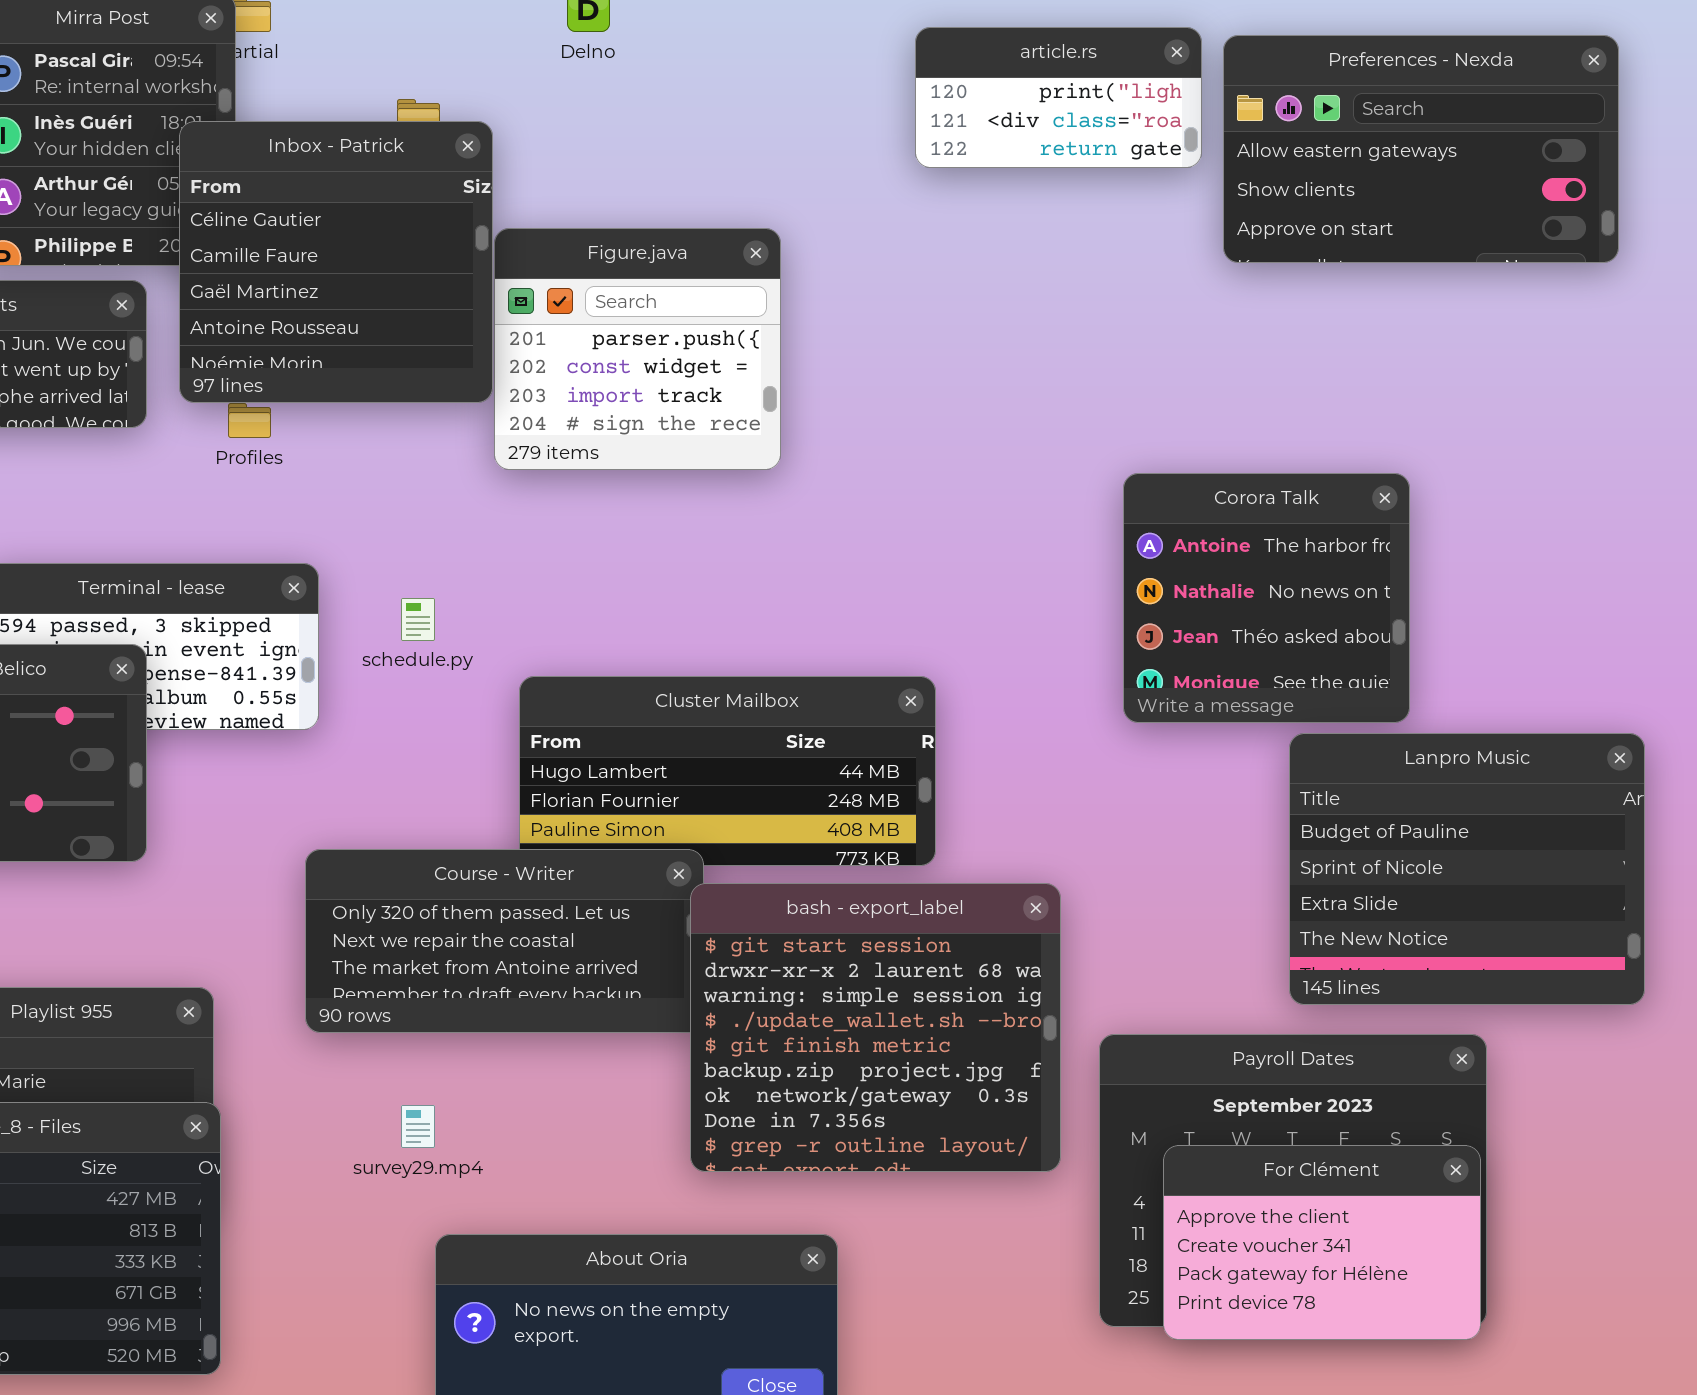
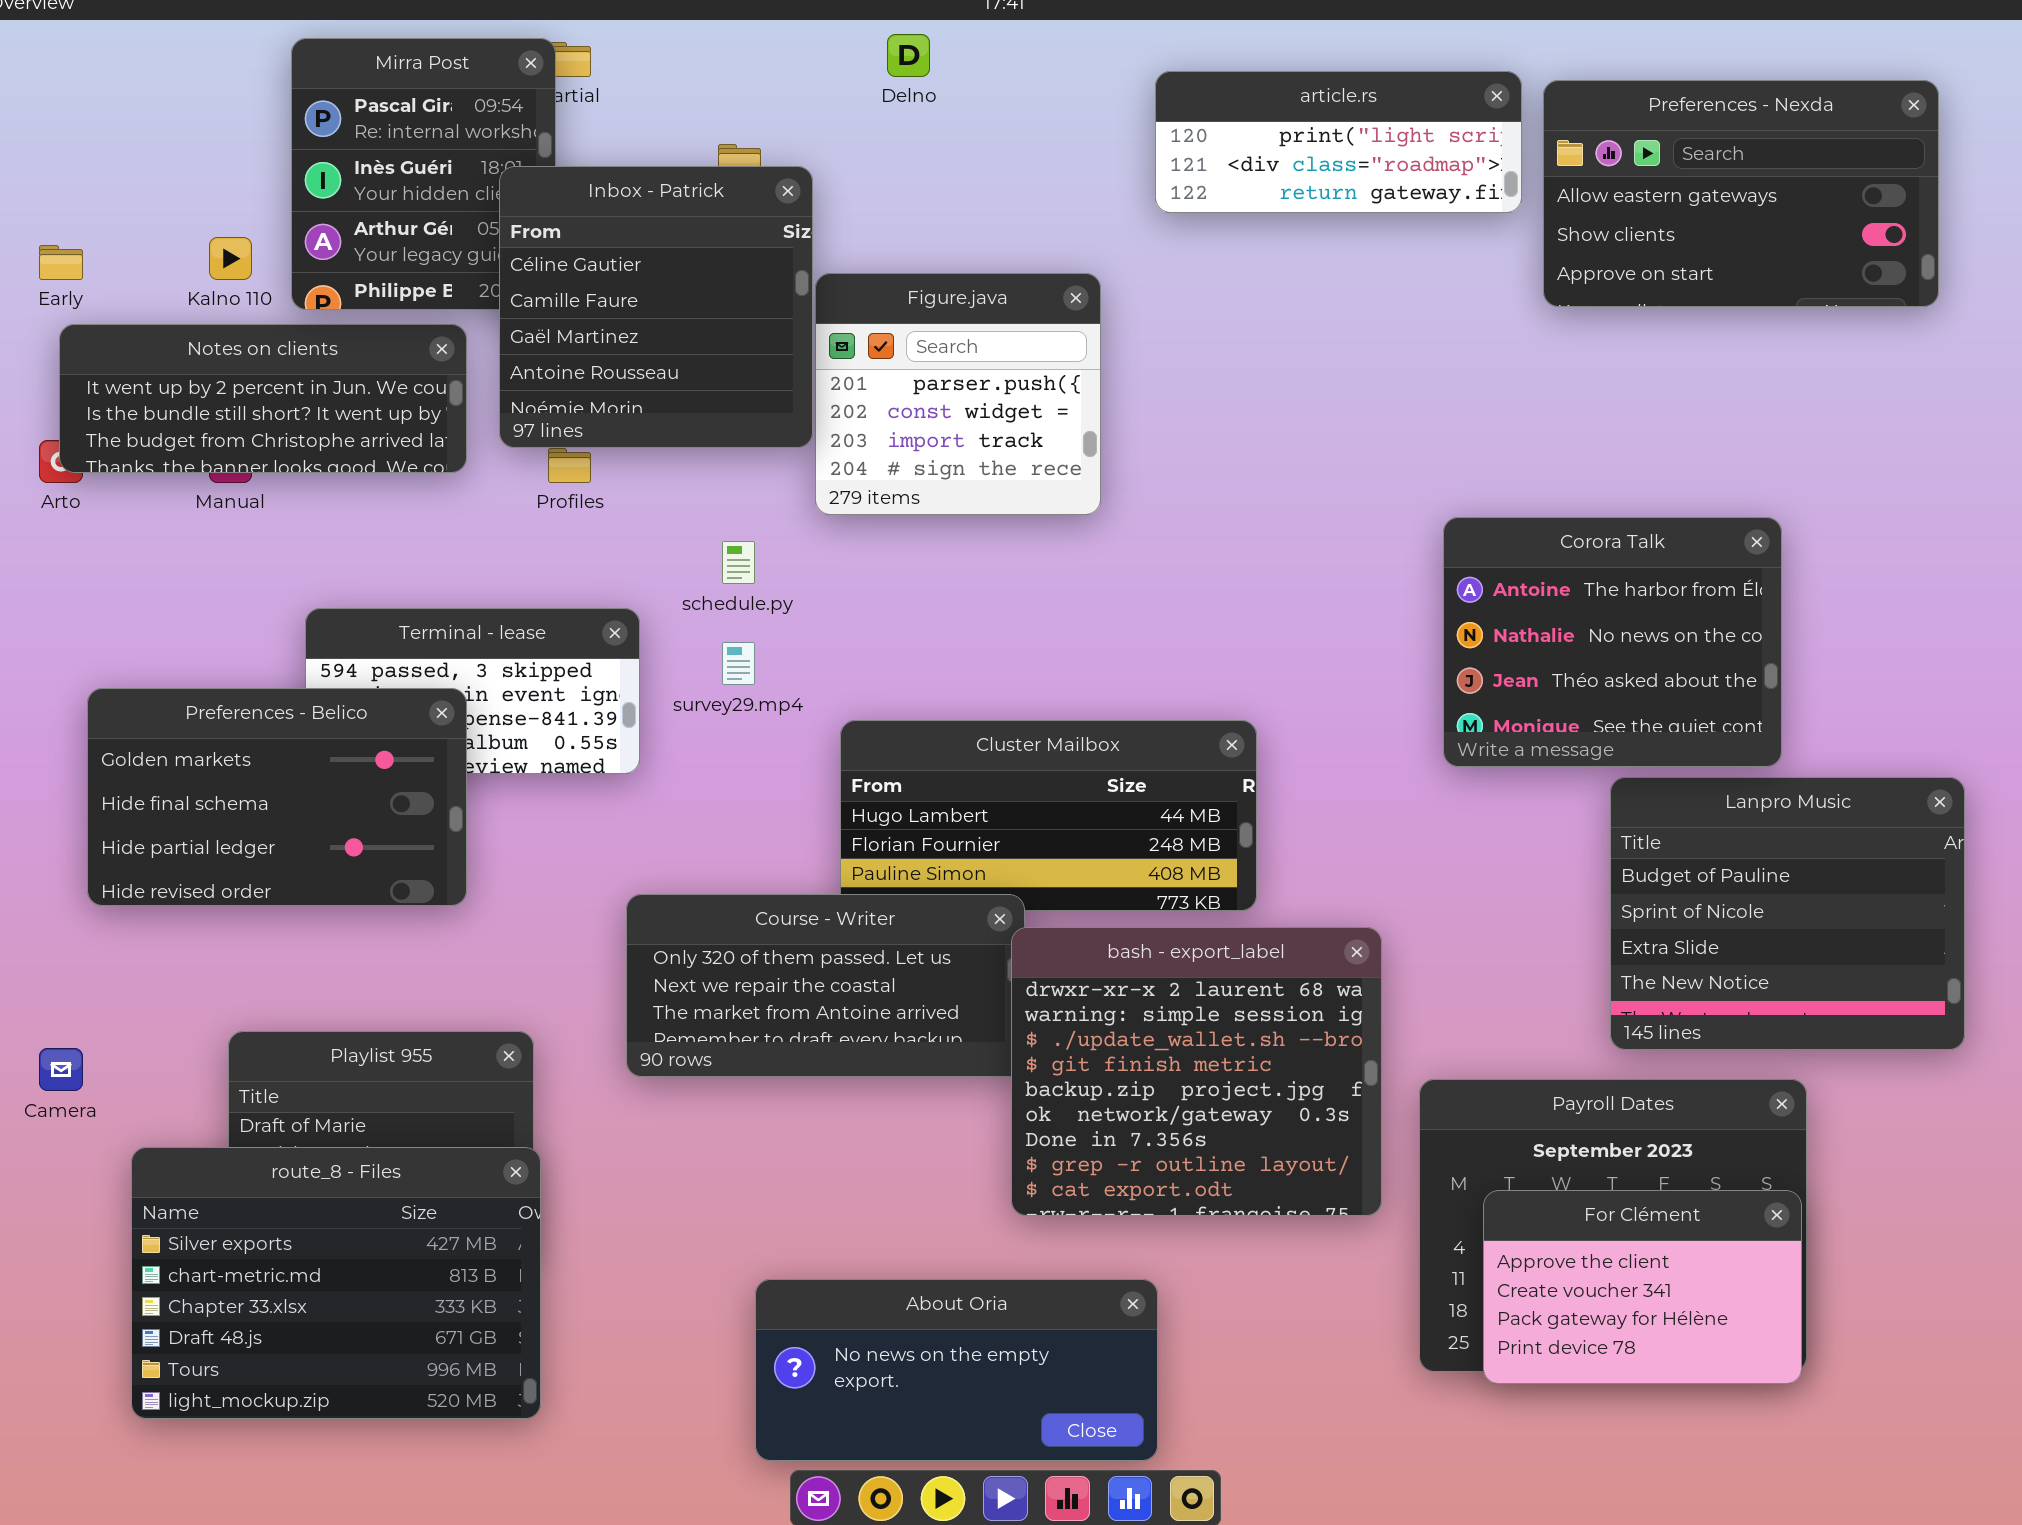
article.rs: [915,27,1202,168] -> [1155,71,1522,213], resized
Corora Talk: [1123,473,1410,723] -> [1443,517,1782,767], resized
schedule.py: [401,598,435,641] -> [722,541,755,584], moved
bash - export_label: [690,883,1061,1172] -> [1011,927,1382,1216], scrolled down 1 row
survey29.mp4: [401,1105,435,1148] -> [722,642,755,685], moved

